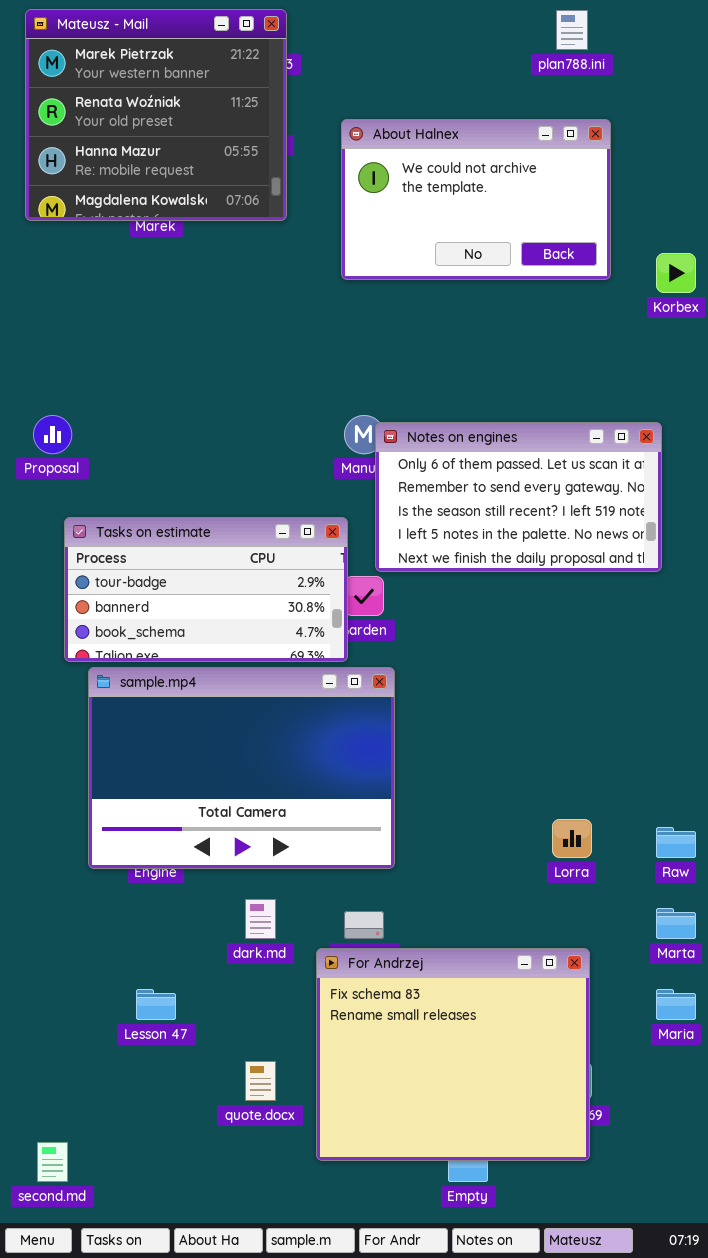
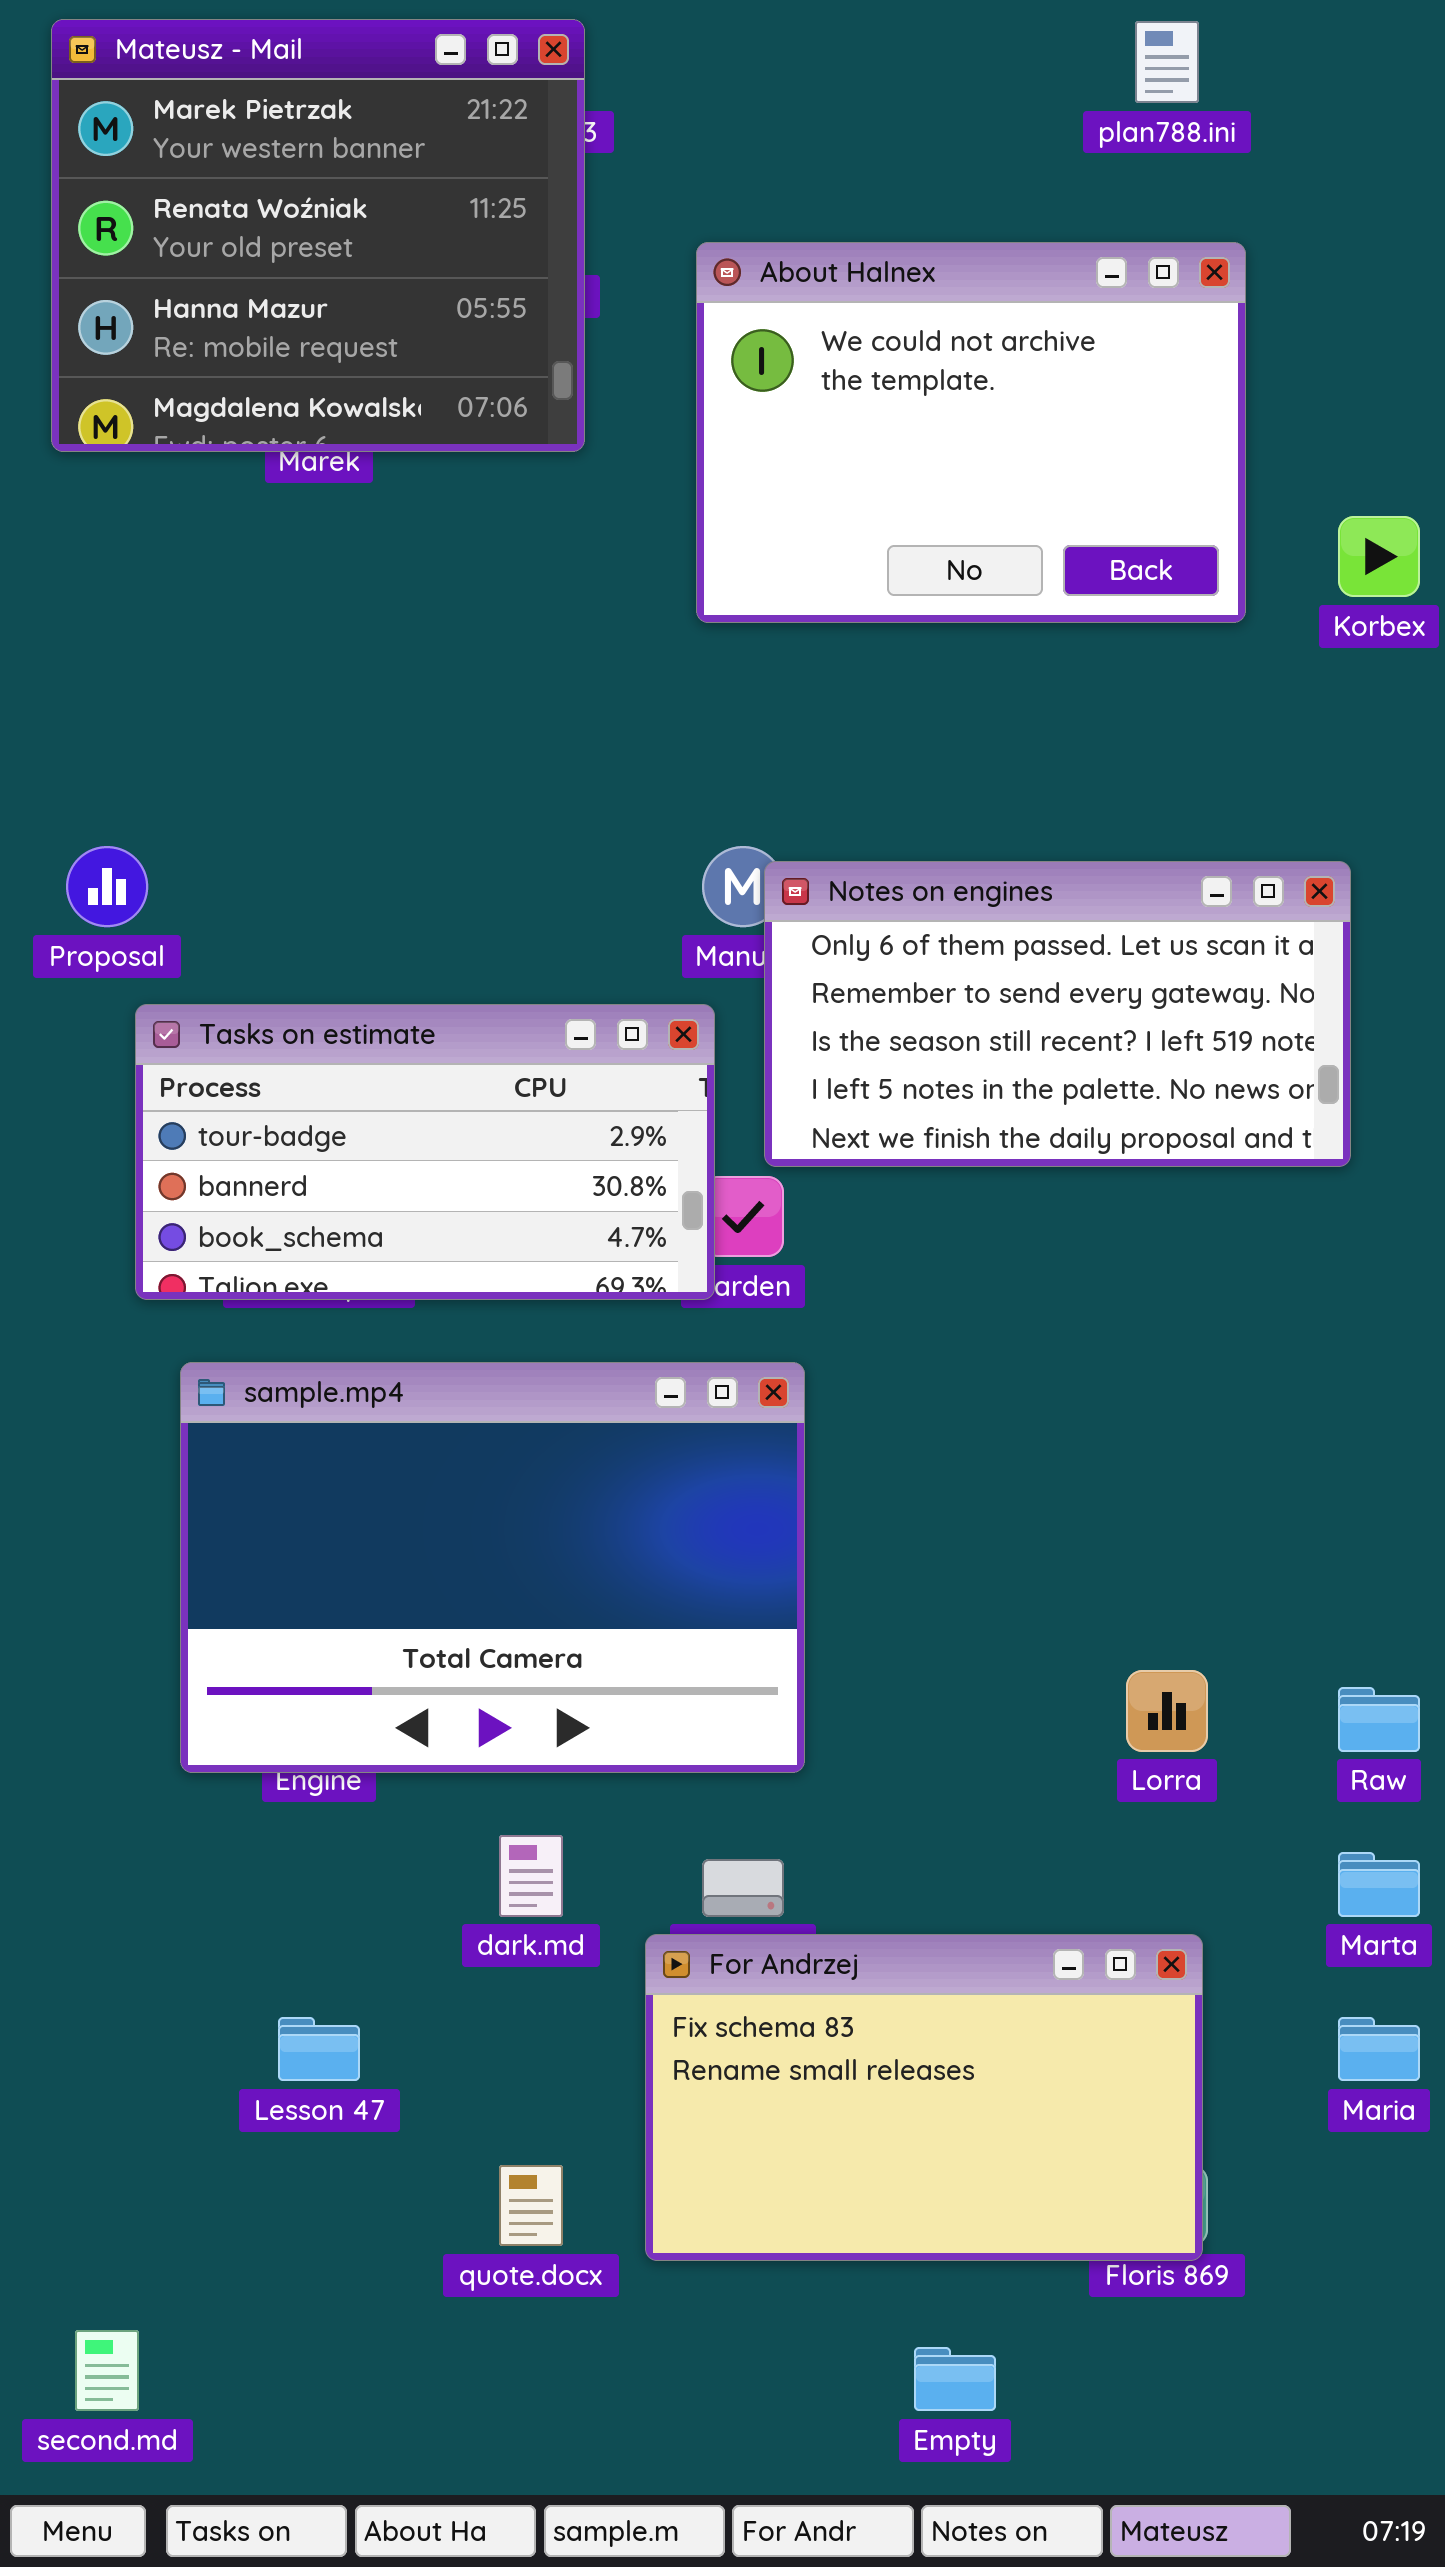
About Halnex: [341,119,611,280] -> [696,242,1246,623], resized
Tasks on estimate: [64,517,348,662] -> [135,1004,715,1300], moved
For Andrzej: [316,948,590,1161] -> [645,1934,1203,2261], resized

